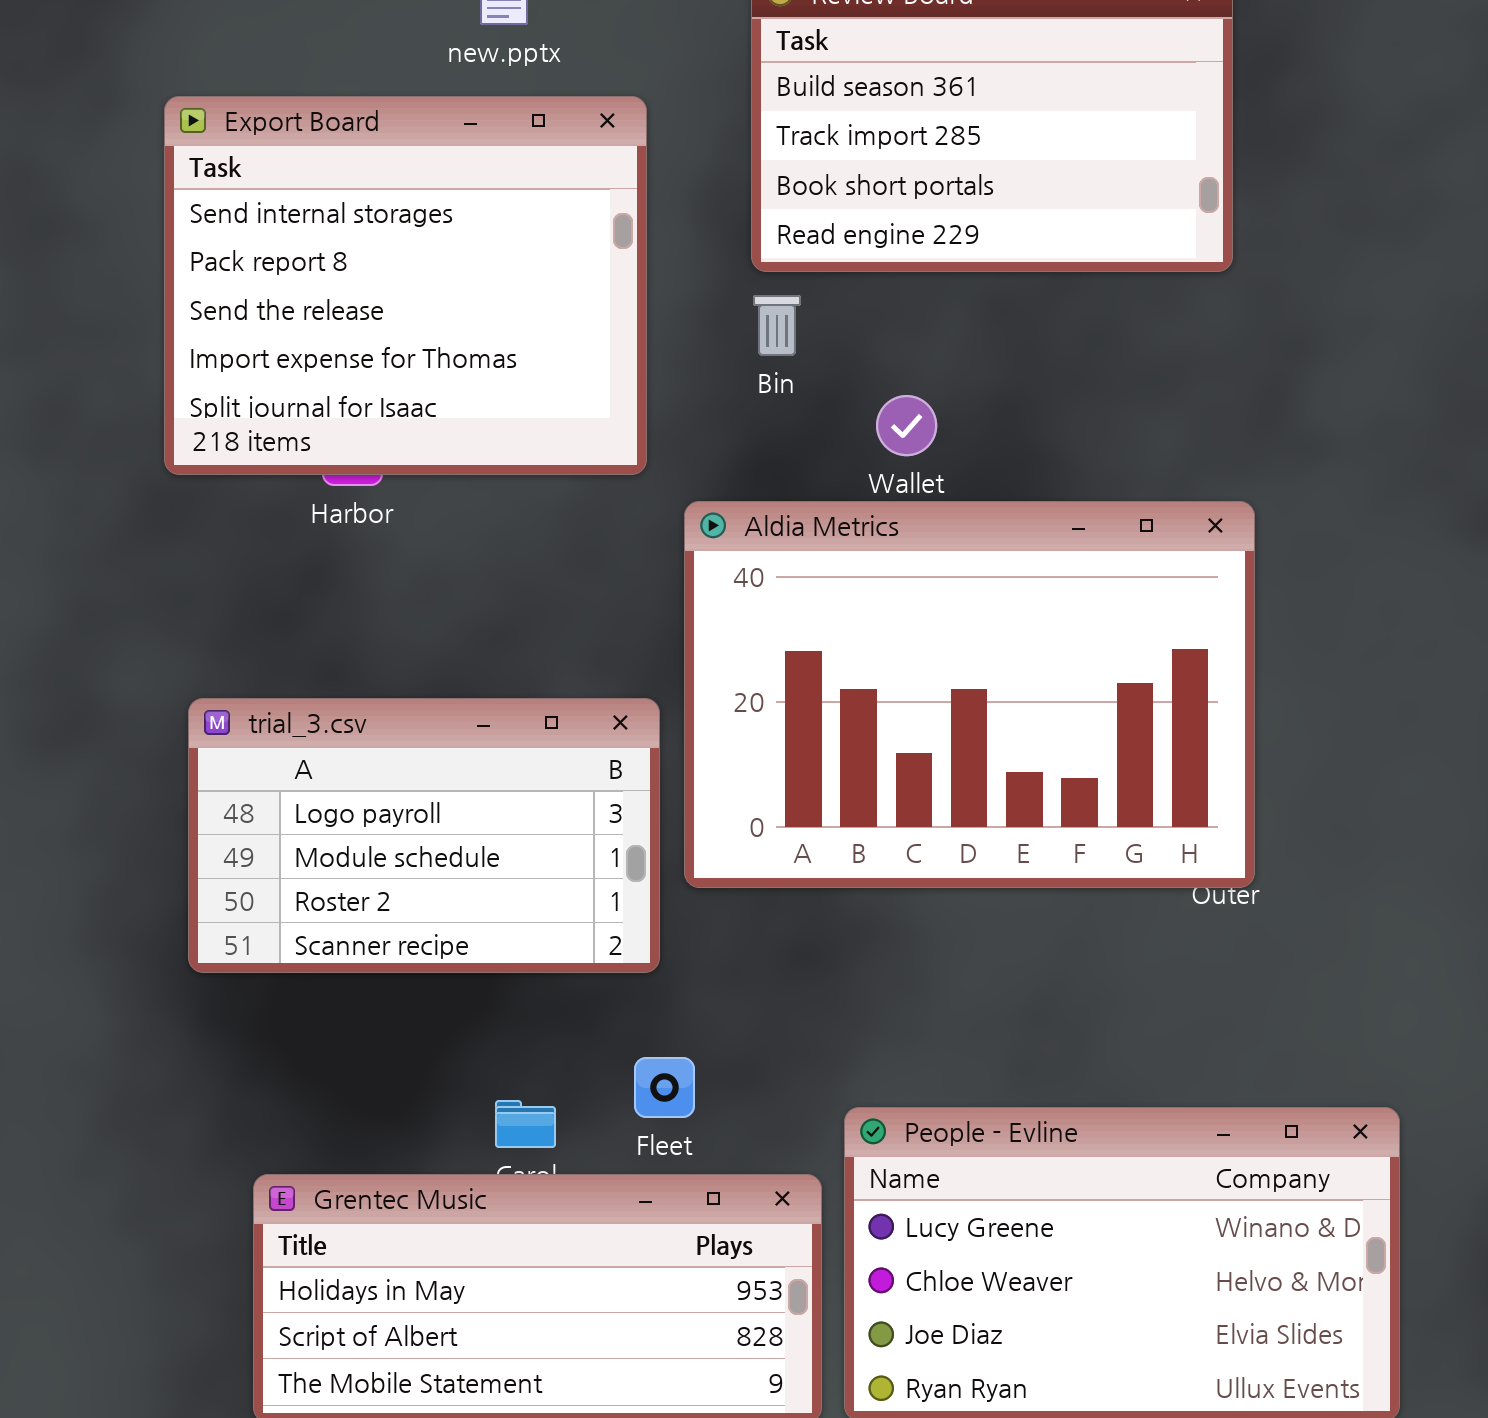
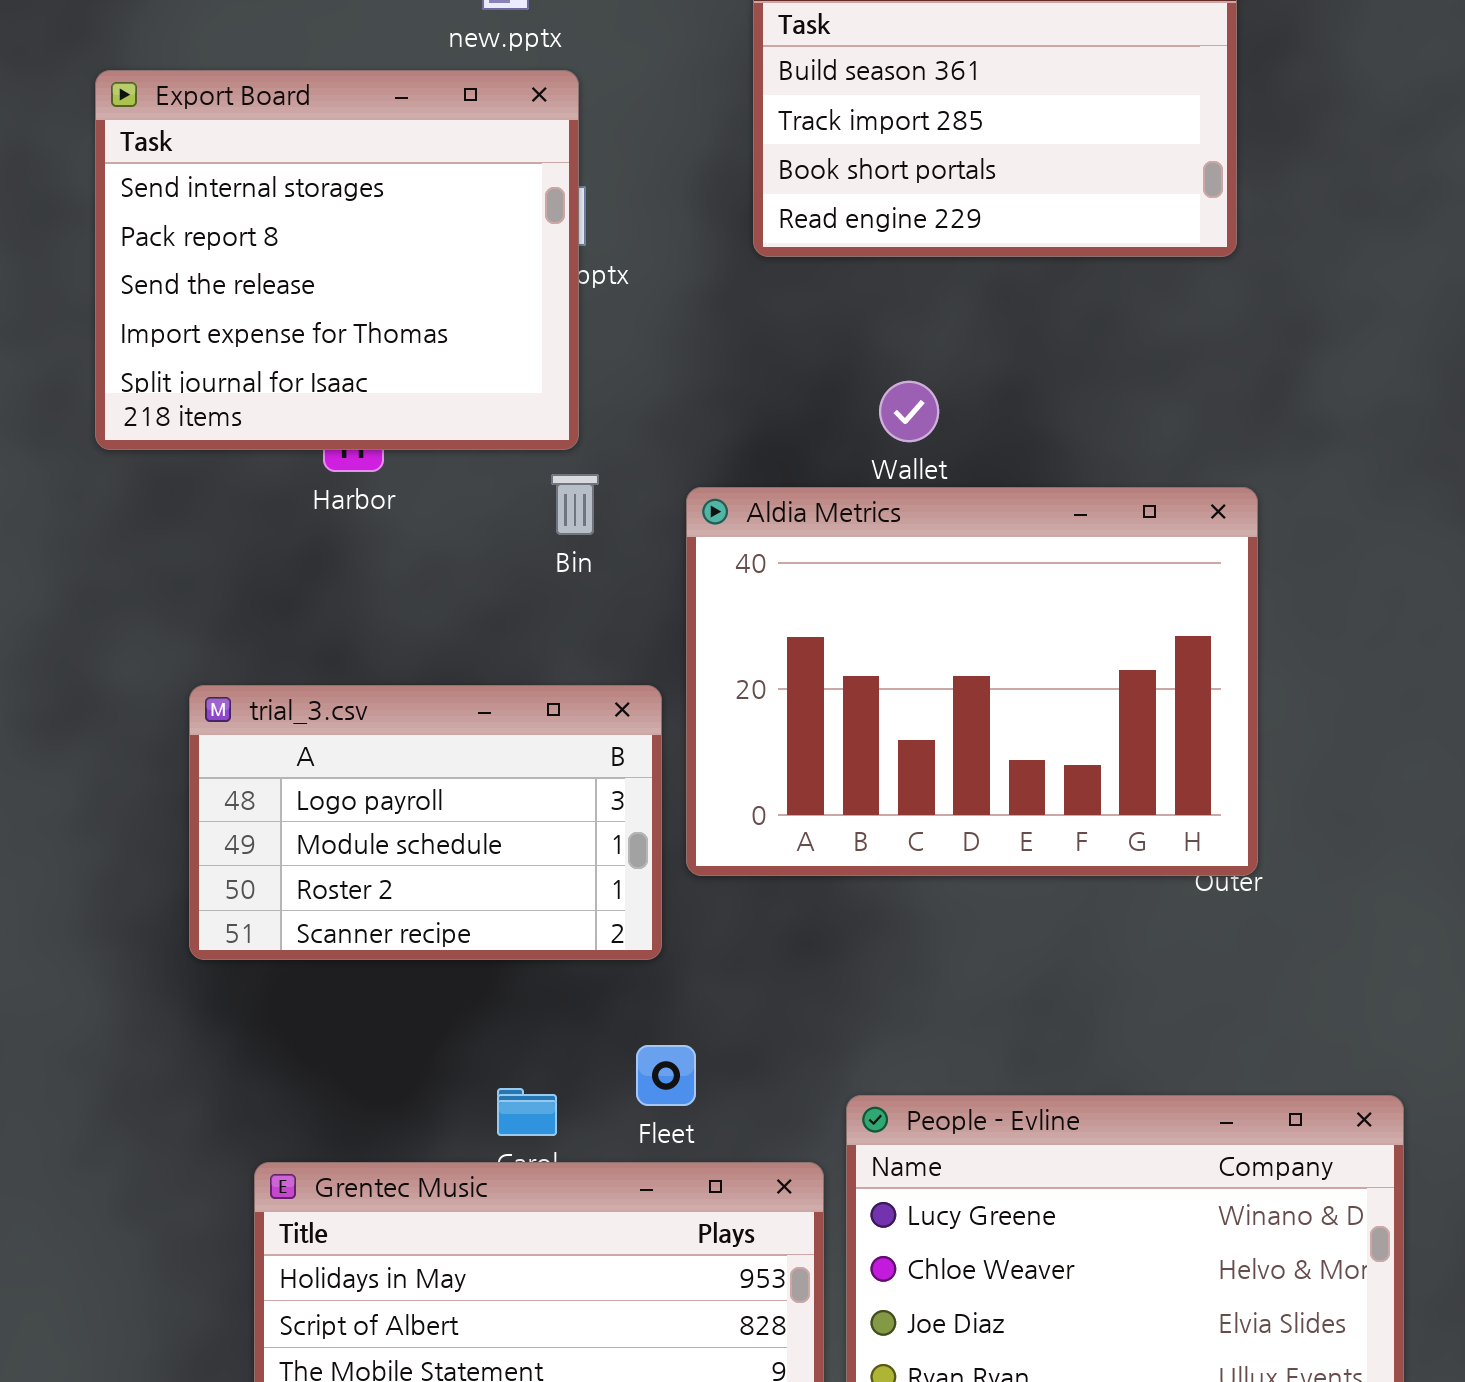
Export Board: [164,96,647,475] -> [95,70,579,450], moved
Bin: [753,295,801,356] -> [551,474,599,535], moved

